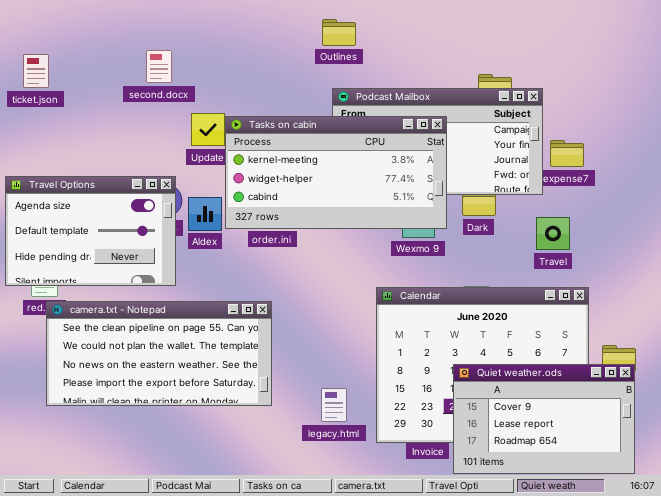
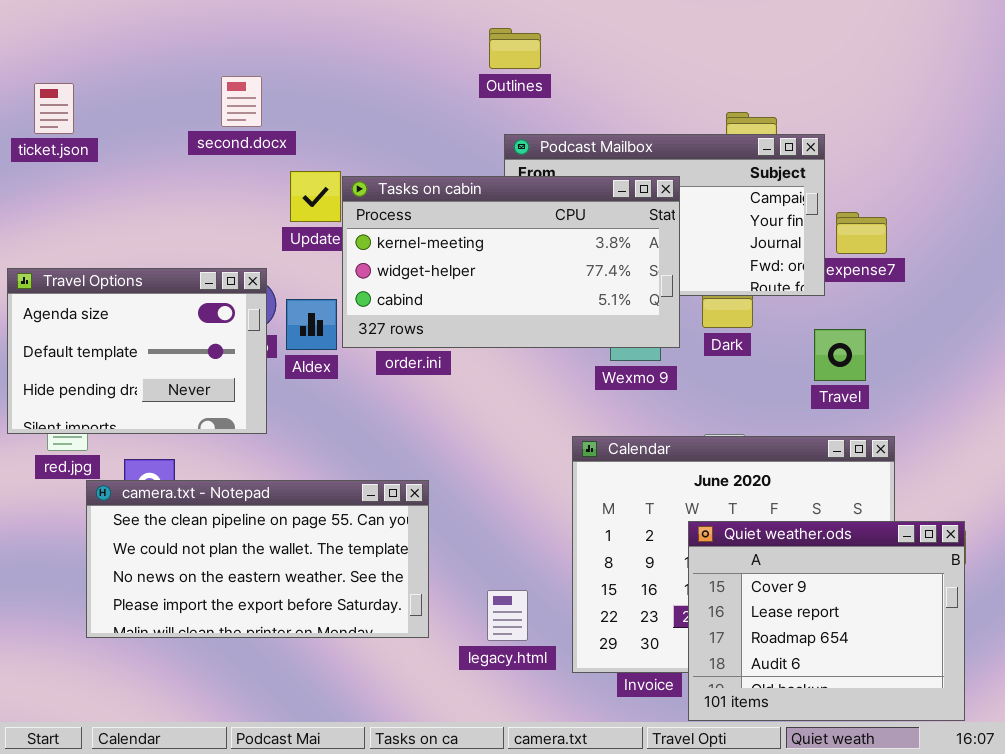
camera.txt - Notepad: [46,301,272,406] -> [86,480,429,638], moved
Quiet weather.ods: [453,364,635,474] -> [688,521,965,721], resized

